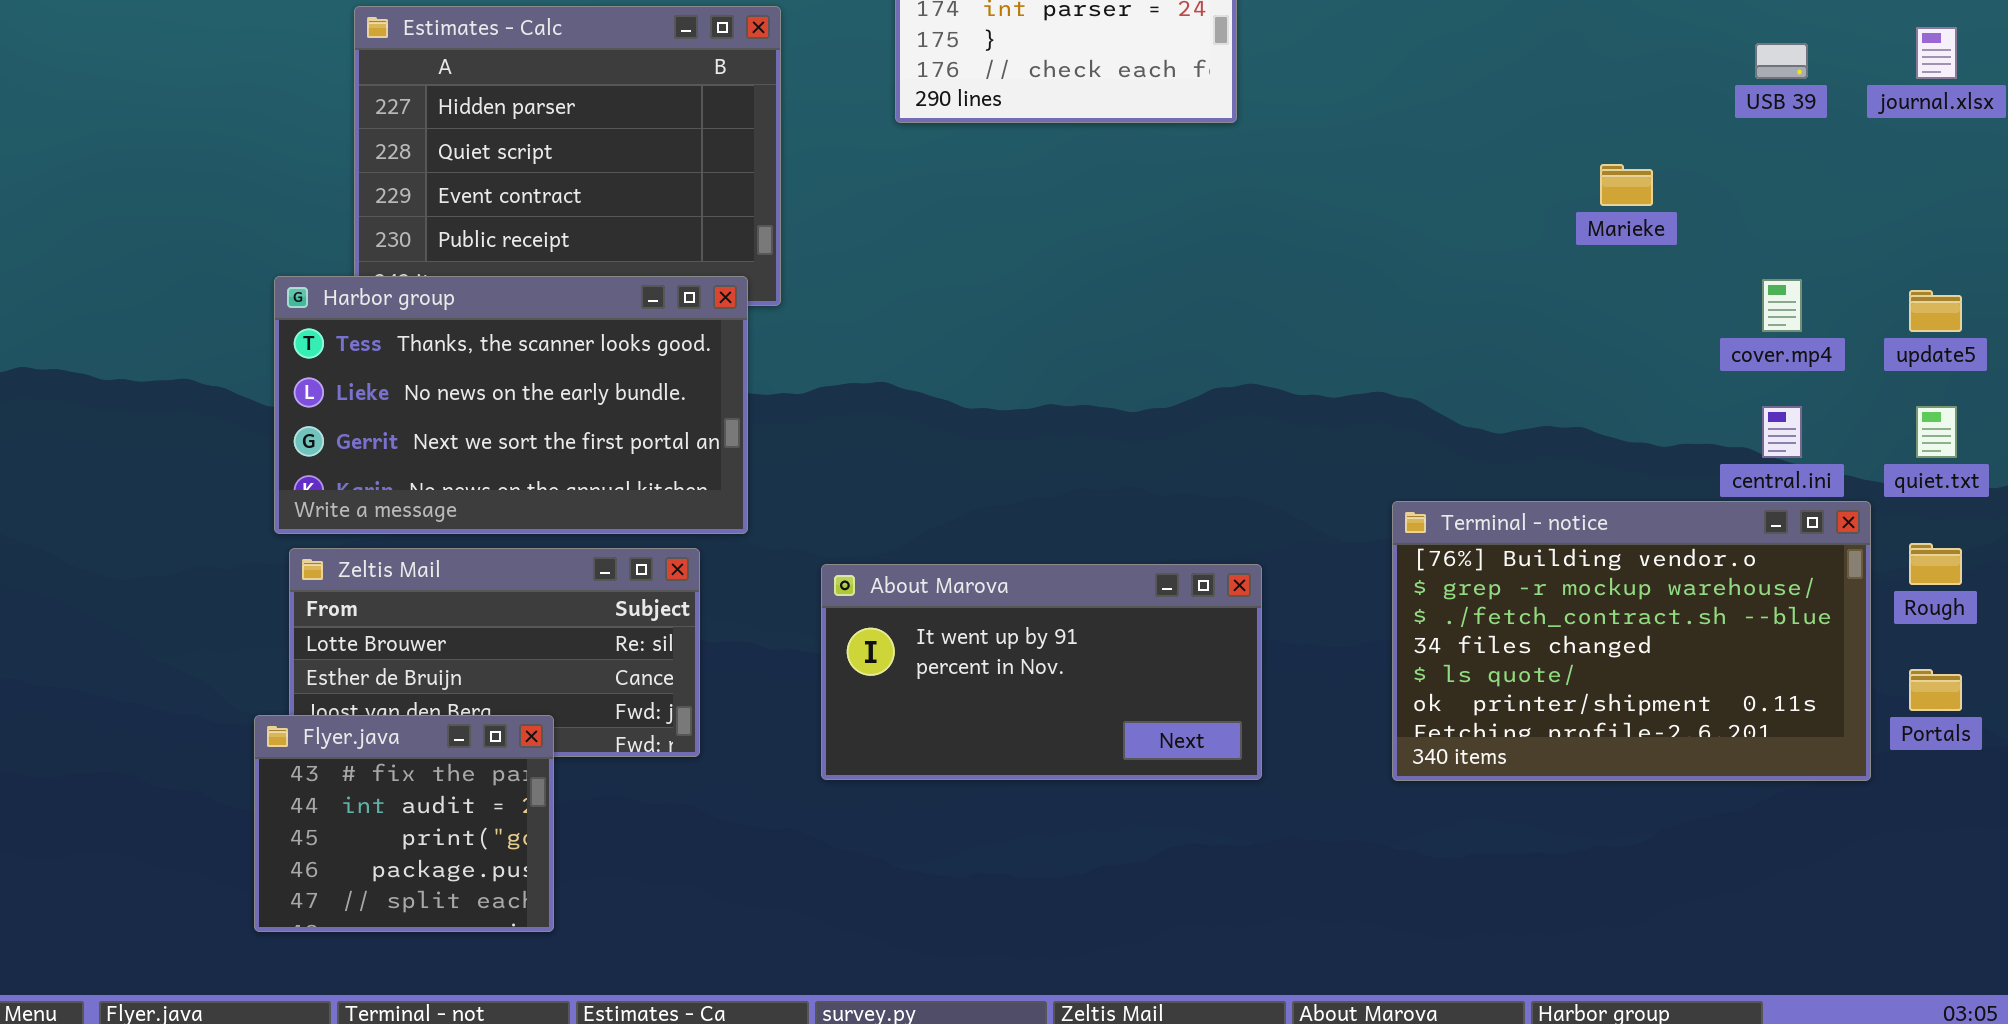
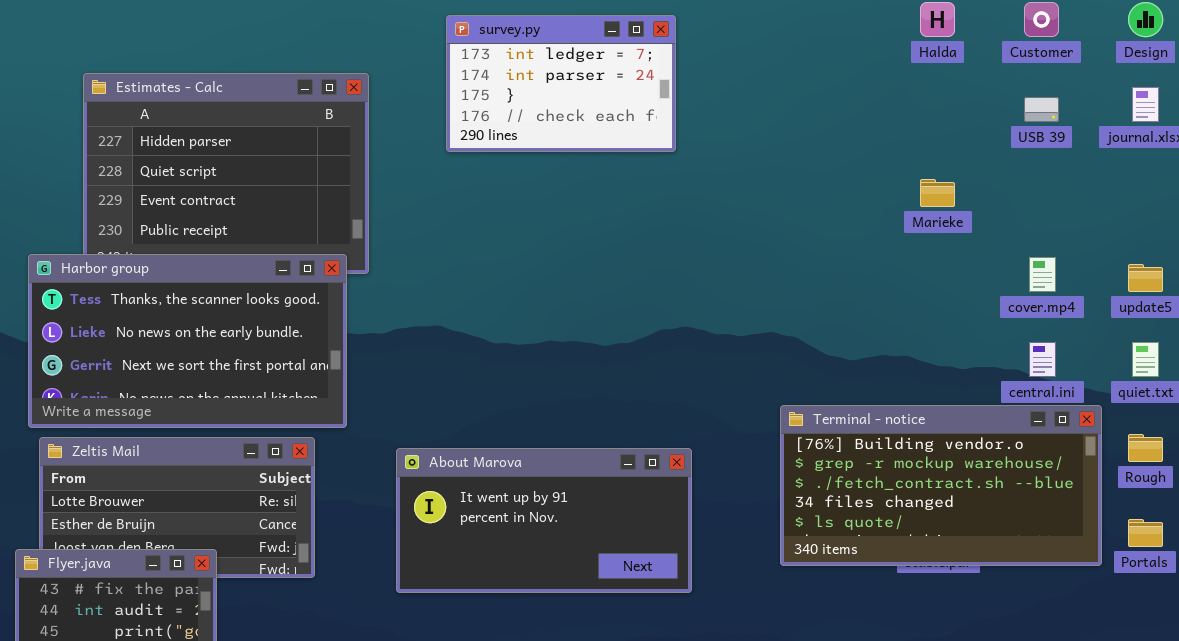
Terminal - notice: [1392,501,1871,781] -> [780,405,1102,566], resized

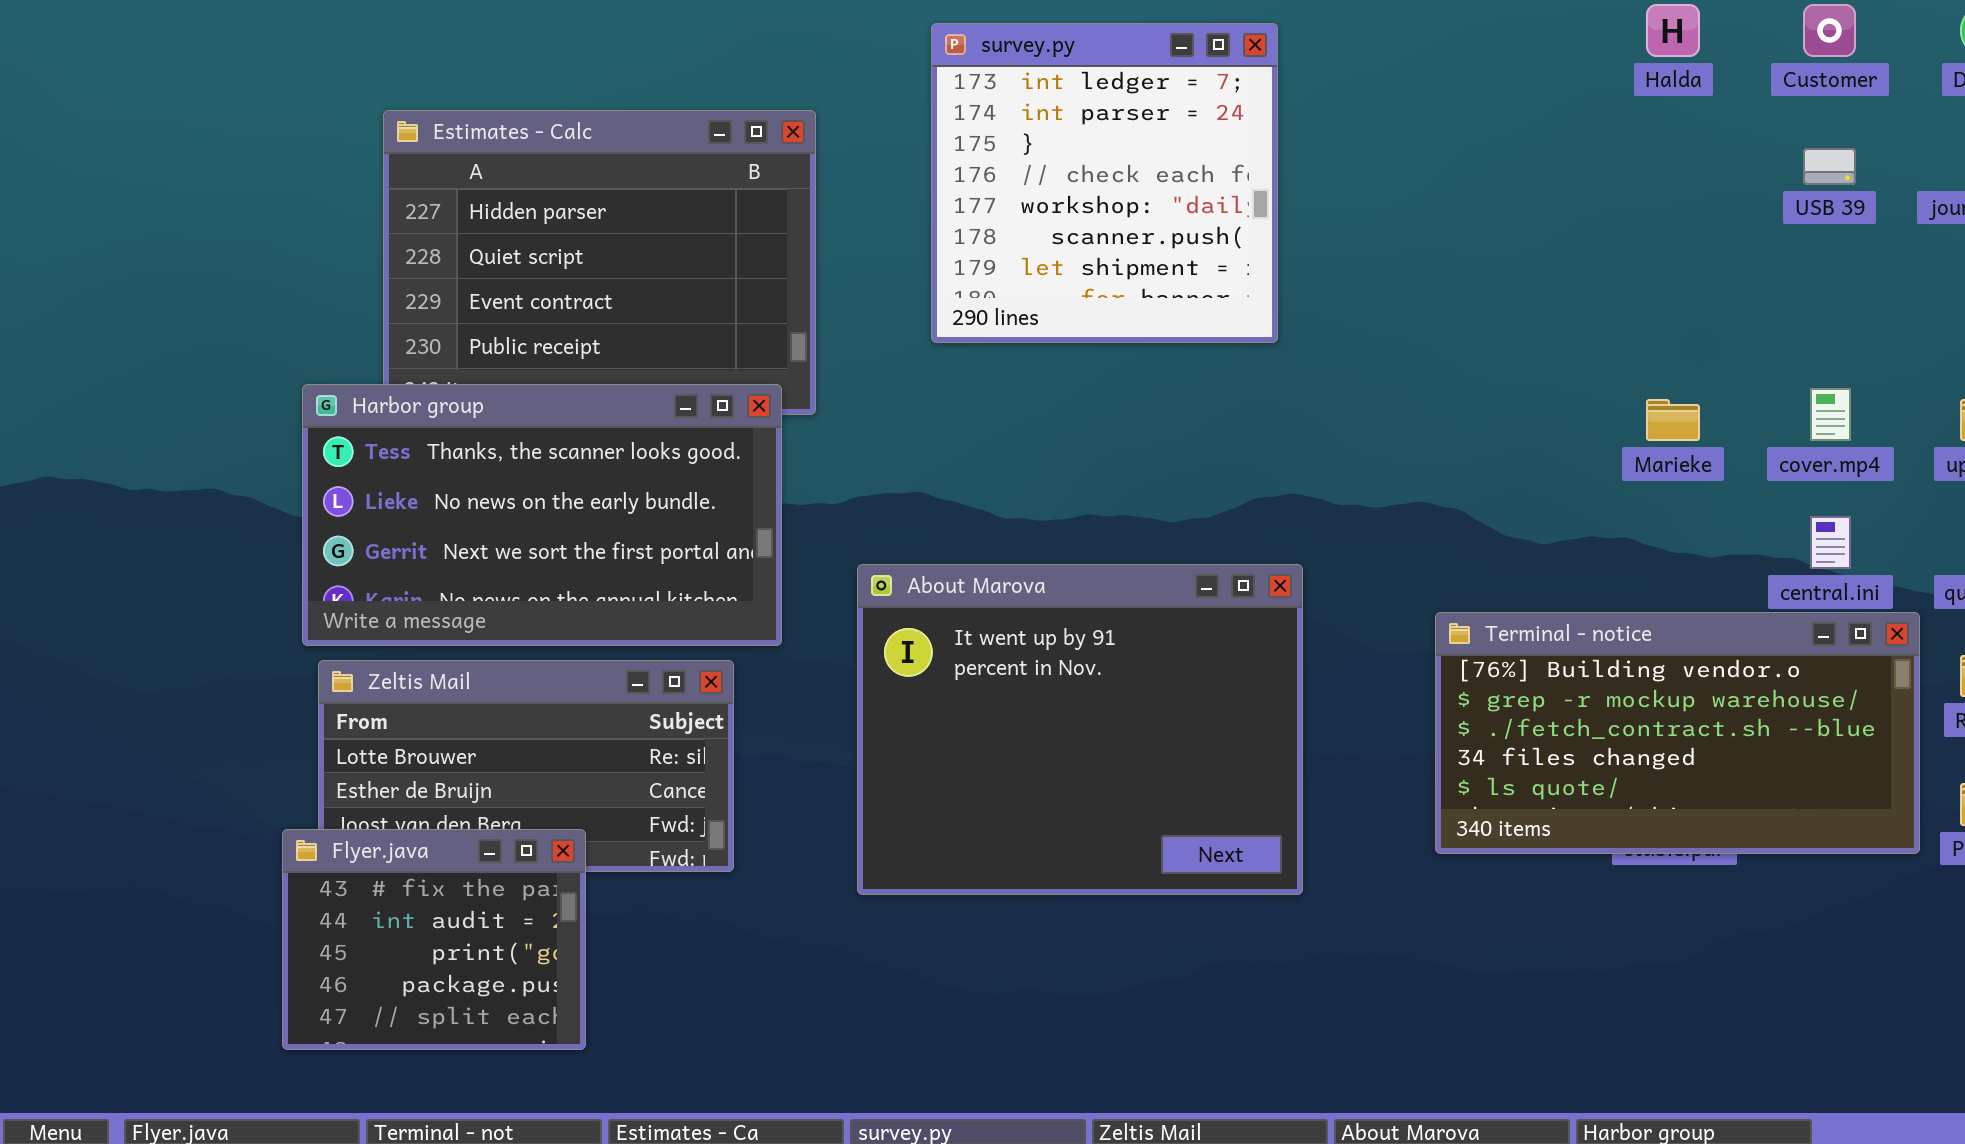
survey.py: [446,15,676,152] -> [931,23,1278,343], resized
Marieke: [920,179,955,207] -> [1646,399,1700,441], moved
About Marova: [396,448,692,593] -> [857,564,1303,895], resized

